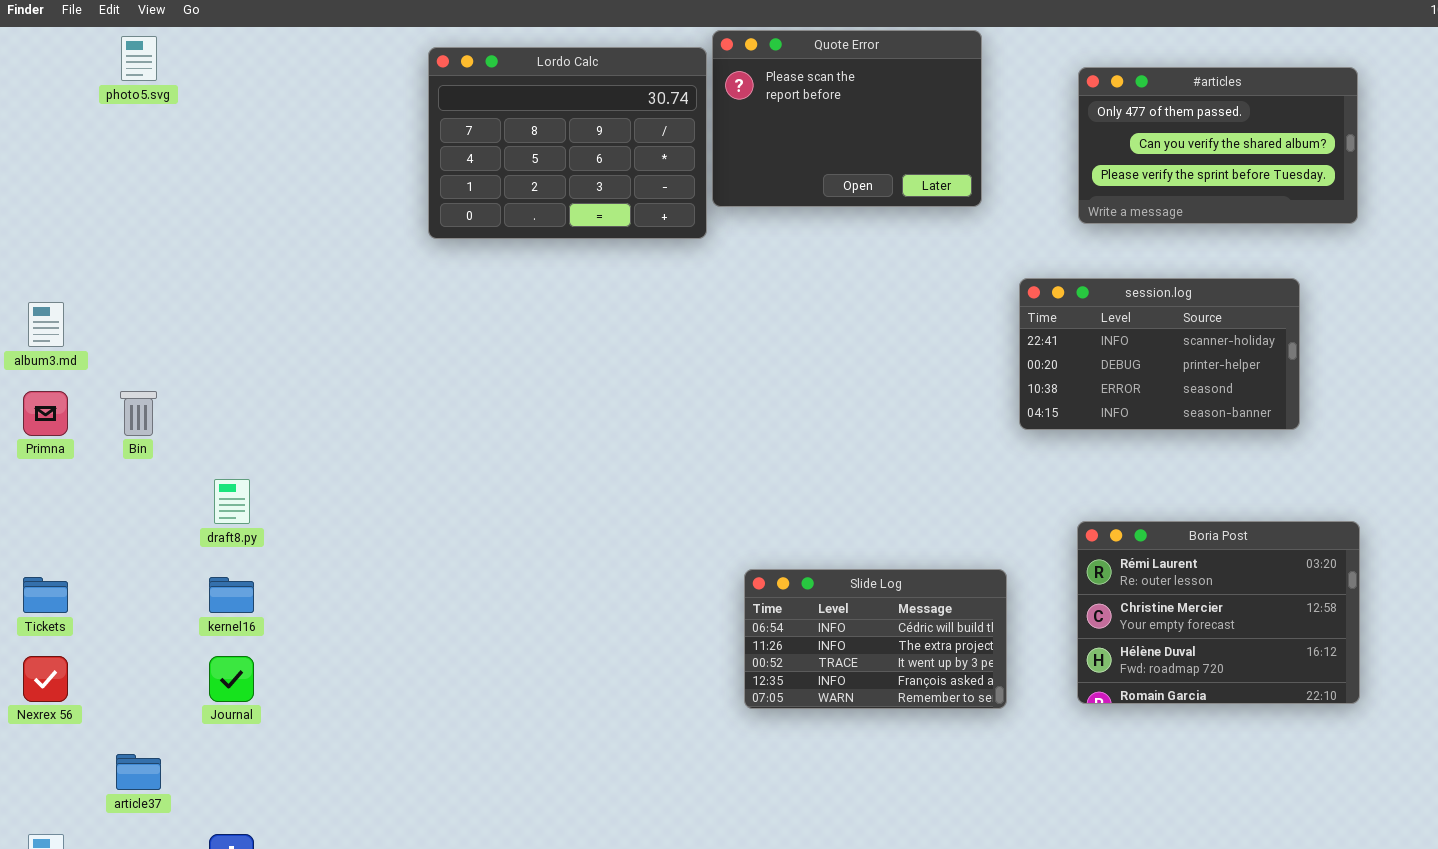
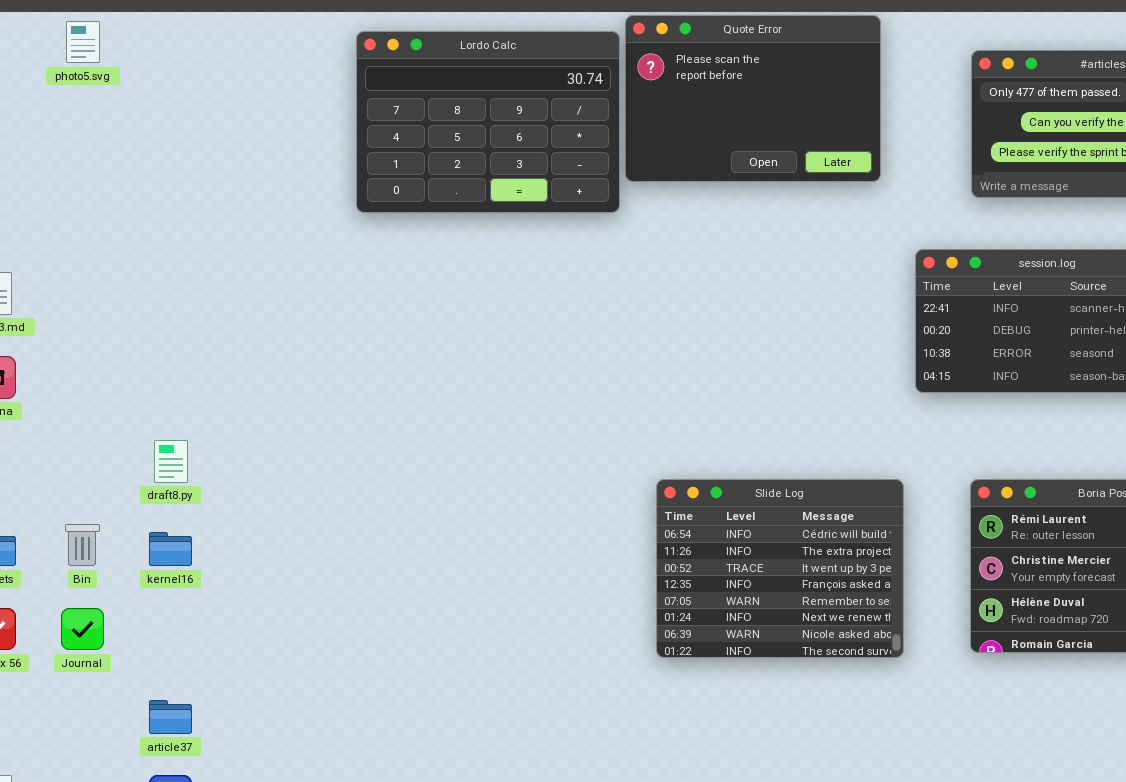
Bin: [120,391,157,436] -> [65,524,100,566], moved
Slide Log: [744,569,1007,709] -> [656,479,904,658], resized
Journal: [209,656,254,702] -> [61,608,104,650], moved
article37: [116,754,161,790] -> [149,700,192,734], moved

